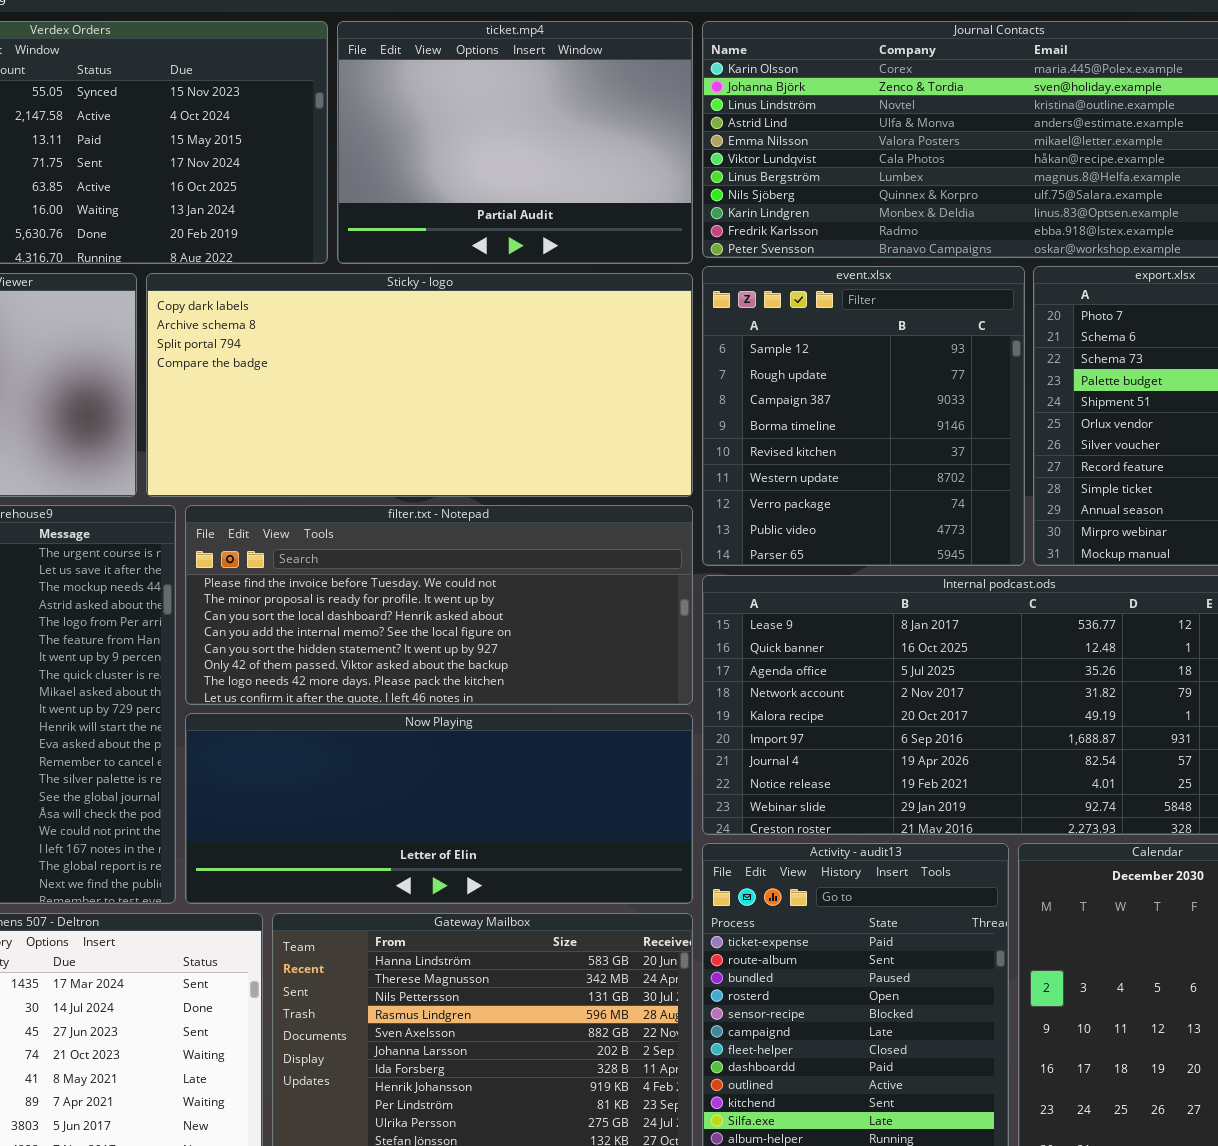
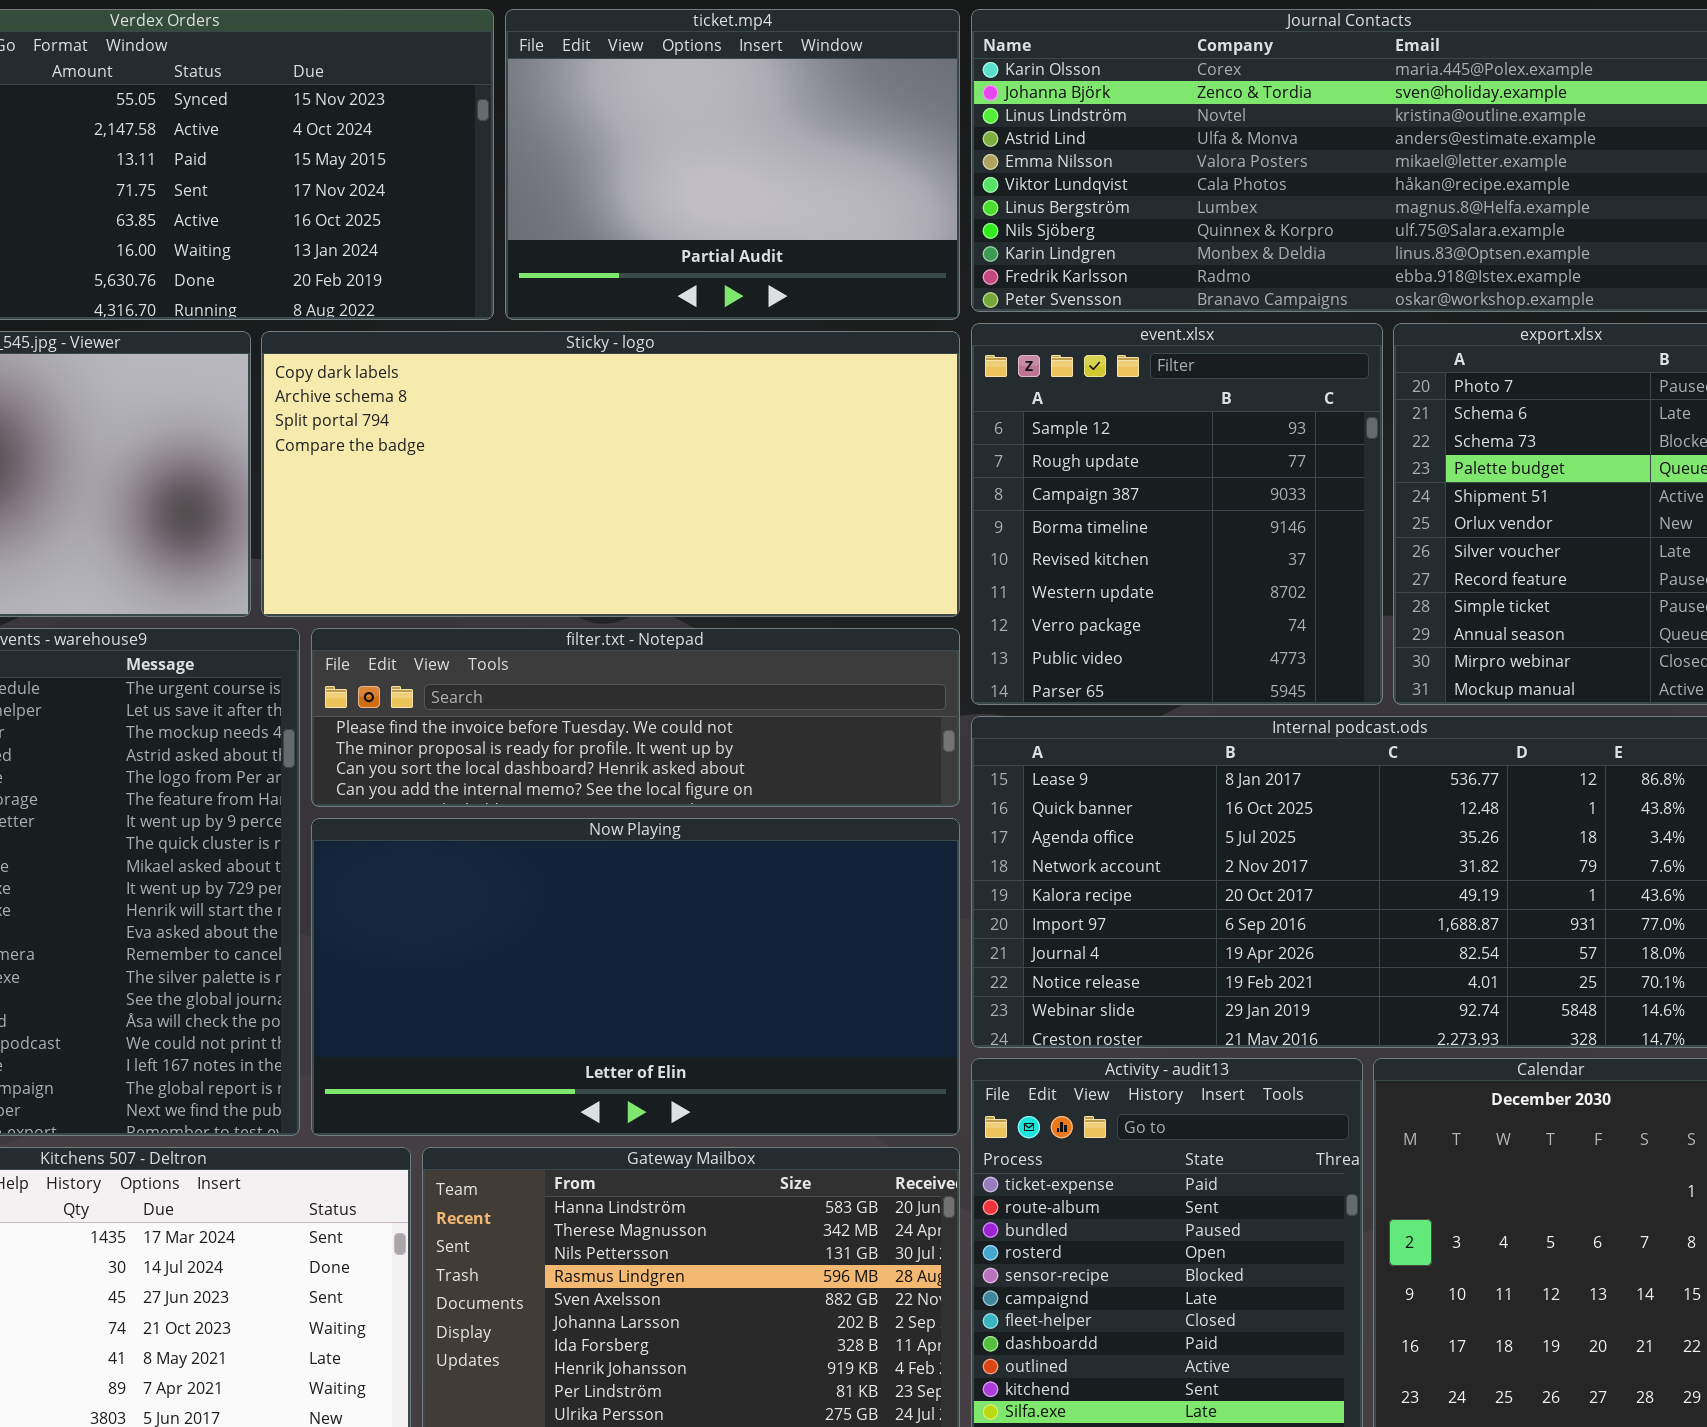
filter.txt - Notepad: [185,505,693,705] -> [311,628,960,807], resized
Now Playing: [185,713,693,904] -> [311,818,960,1136], resized

